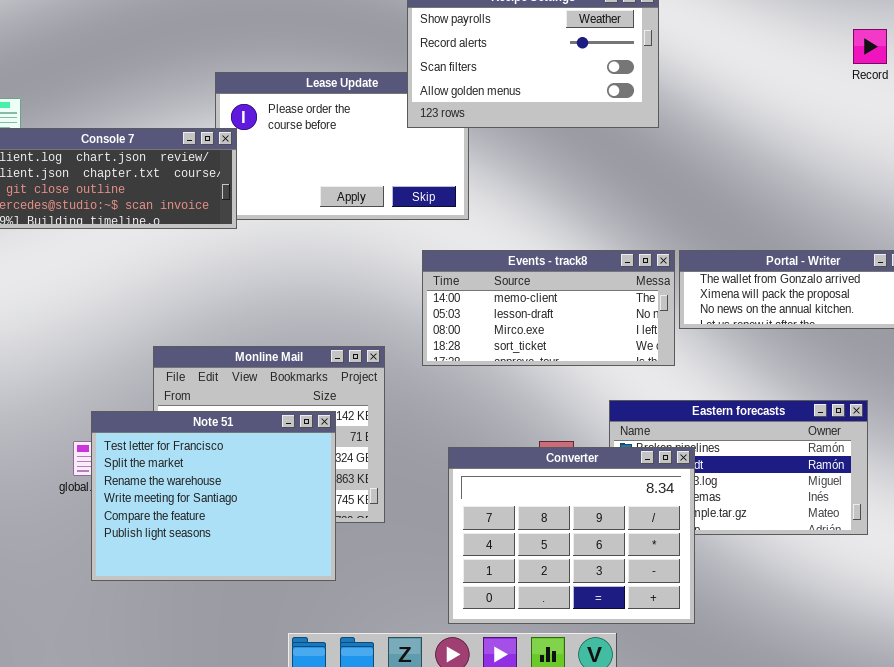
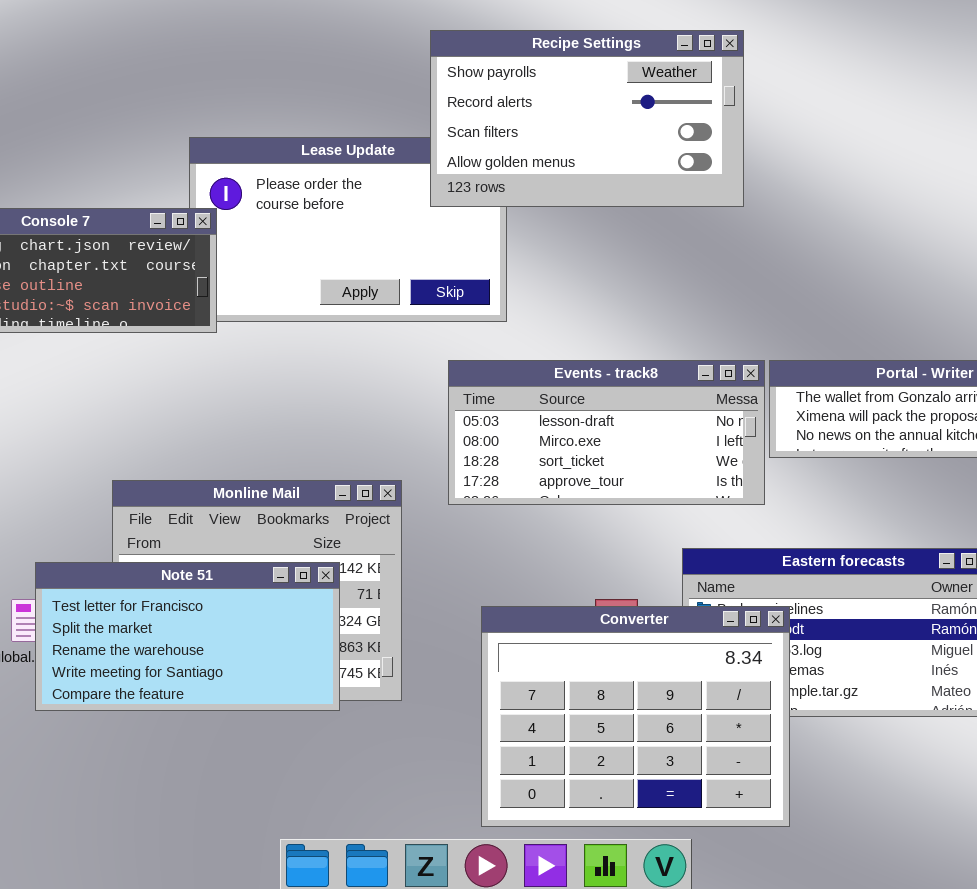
Events - track8: [422,250,675,366] -> [448,360,765,505], scrolled down 1 row
Note 51: [91,411,336,581] -> [35,562,340,711], resized

